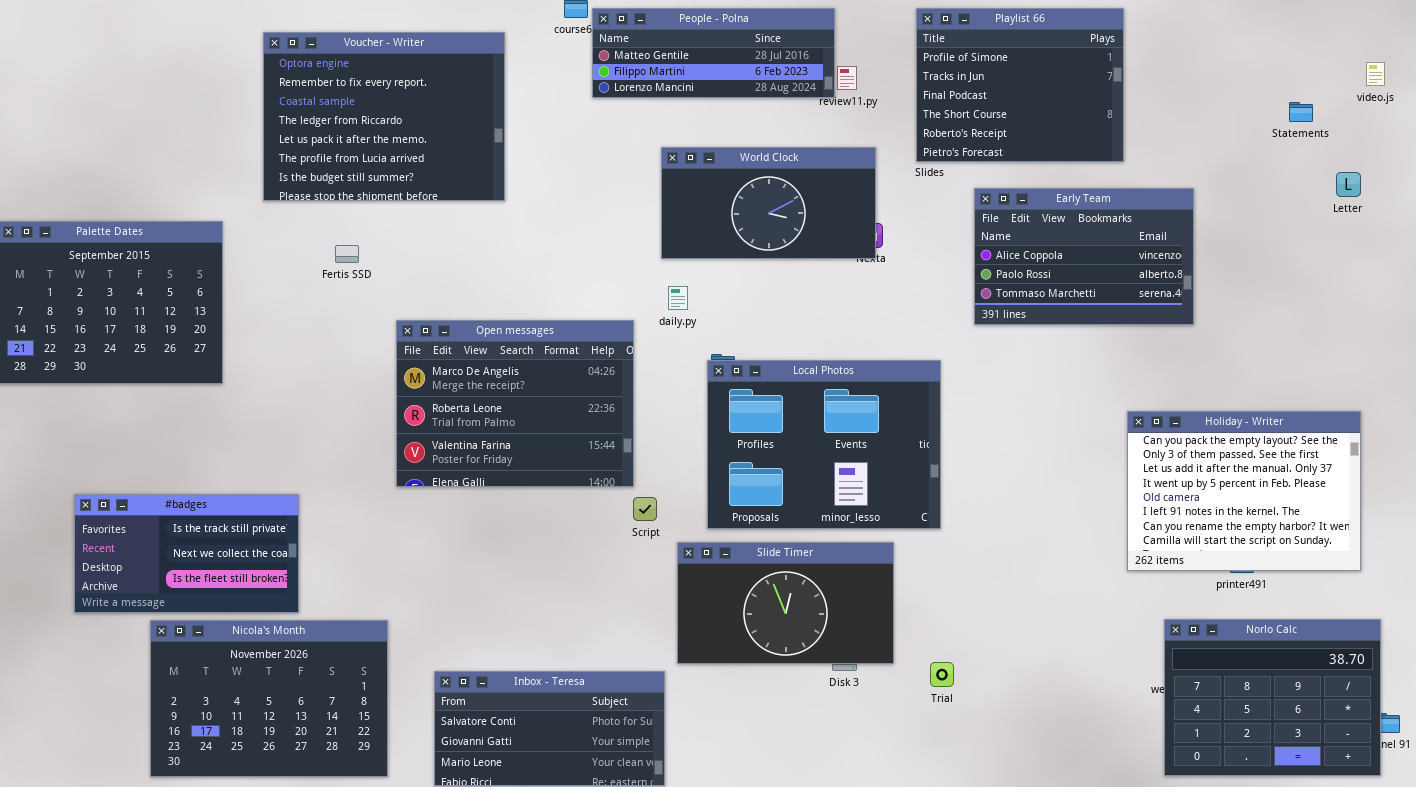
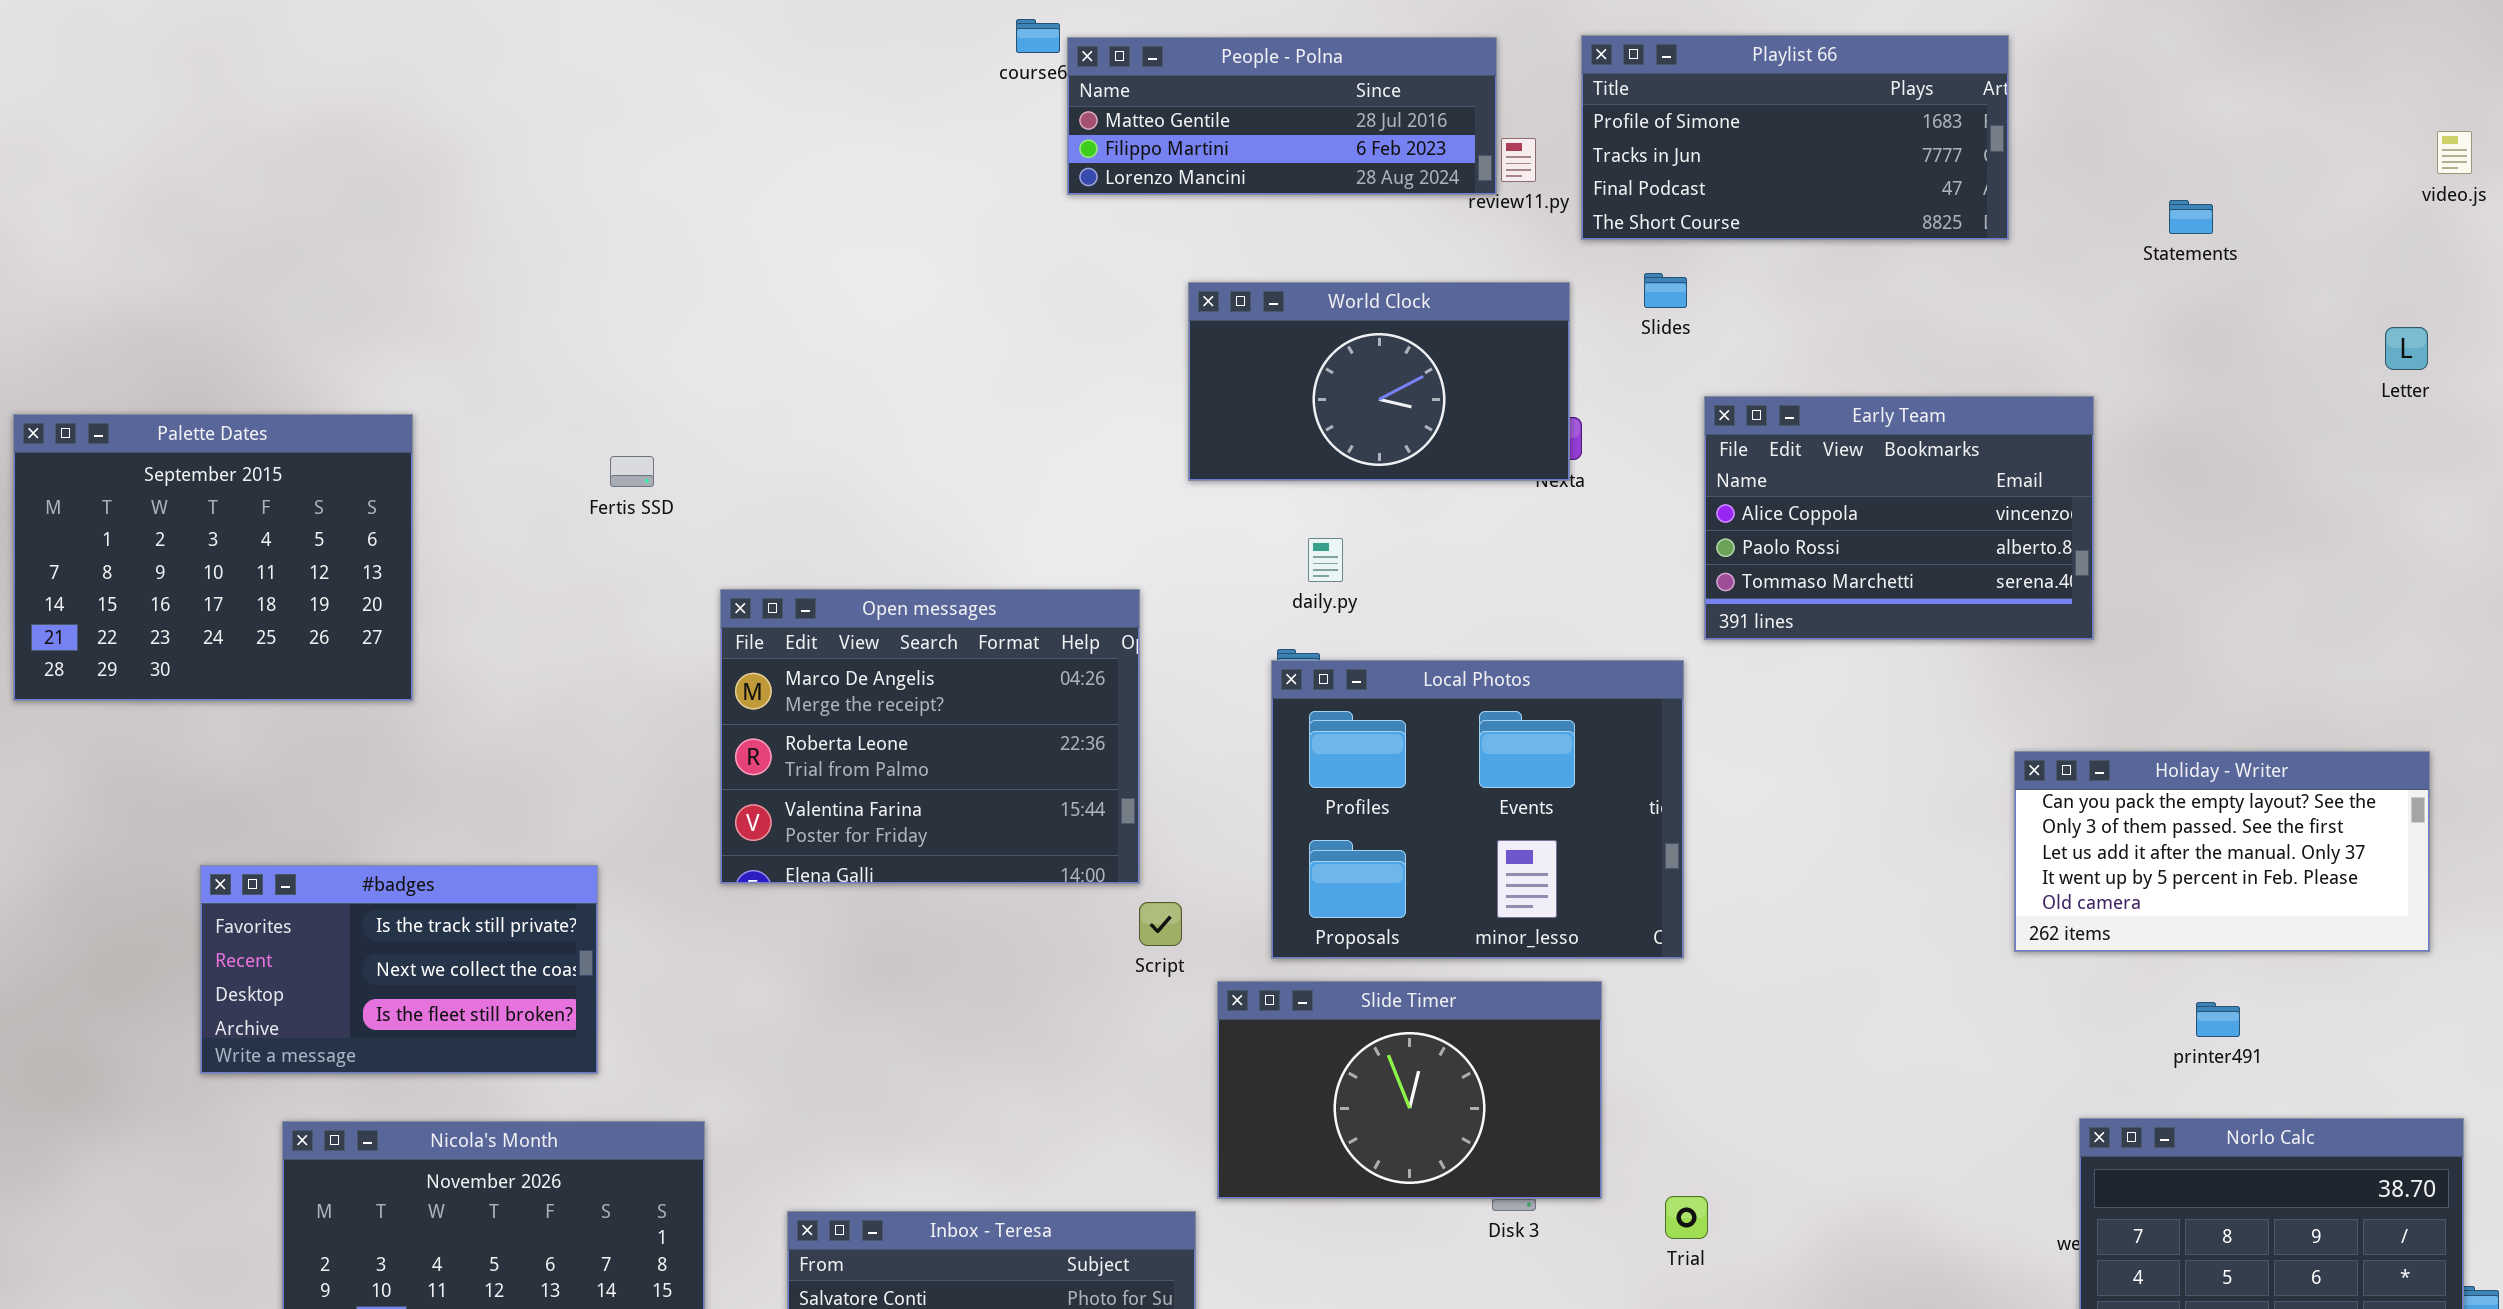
Playlist 66: [916,8,1124,162] -> [1581,35,2009,240], resized
Voucher - Writer: [263,32,505,201] -> none, closed
Statements: [1289,102,1313,122] -> [2169,200,2213,234], moved
Early Team: [974,188,1194,325] -> [1704,396,2094,640], moved
daily.py: [668,286,688,310] -> [1308,538,1343,582], moved
Holiday - Writer: [1127,411,1361,571] -> [2014,751,2430,952], resized
#badges: [74,494,299,613] -> [200,865,598,1074], moved

